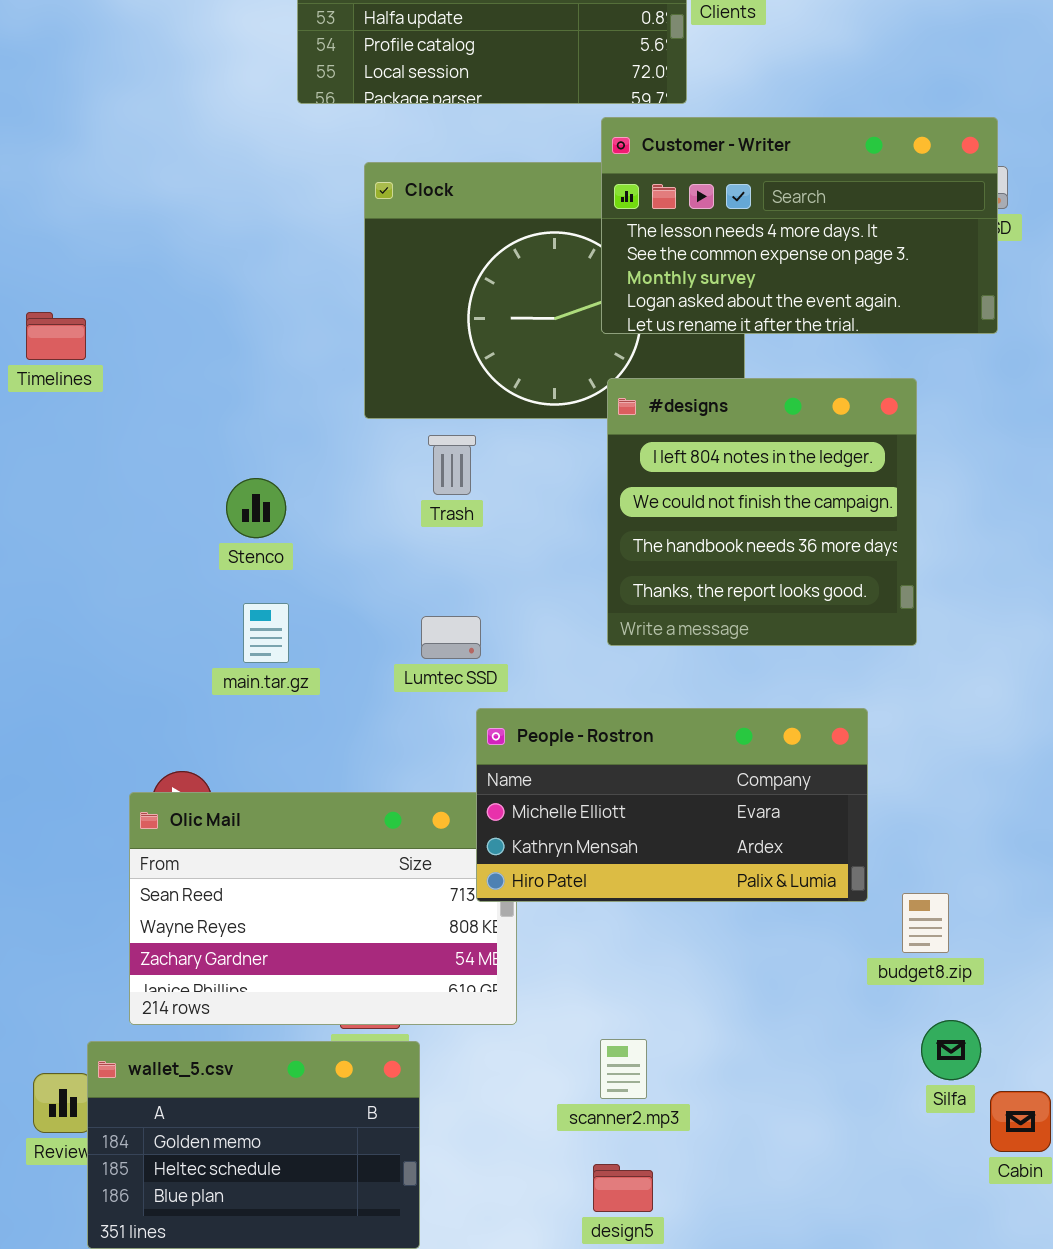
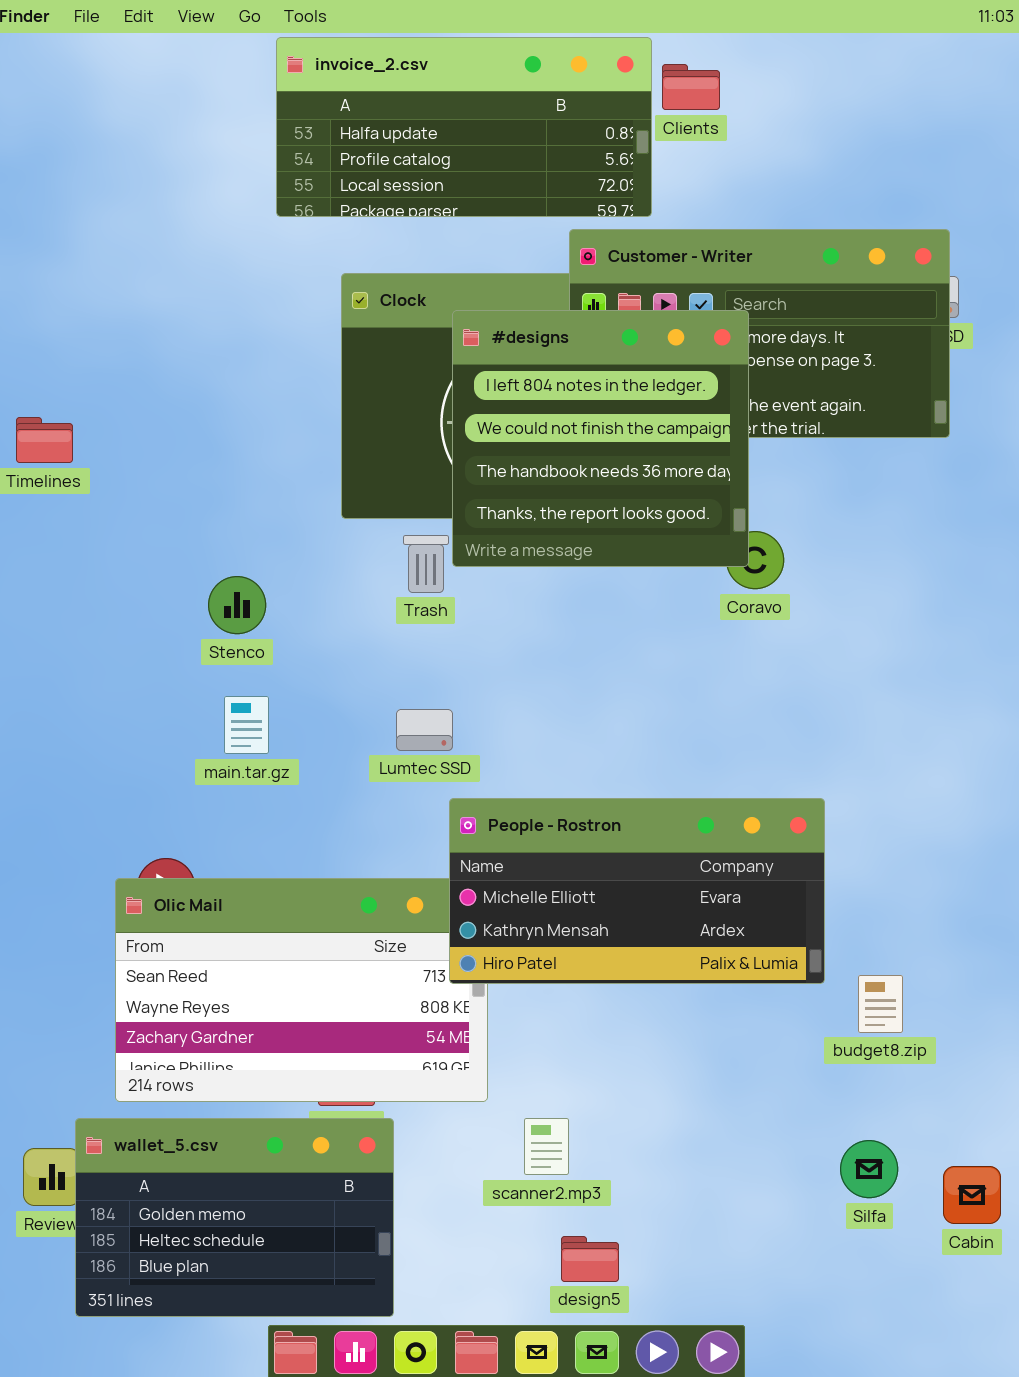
#designs: [607,378,917,646] -> [452,310,749,567], moved
Silfa: [921,1020,981,1080] -> [840,1140,898,1198], moved
scanner2.mp3: [600,1039,647,1099] -> [524,1118,569,1175], moved

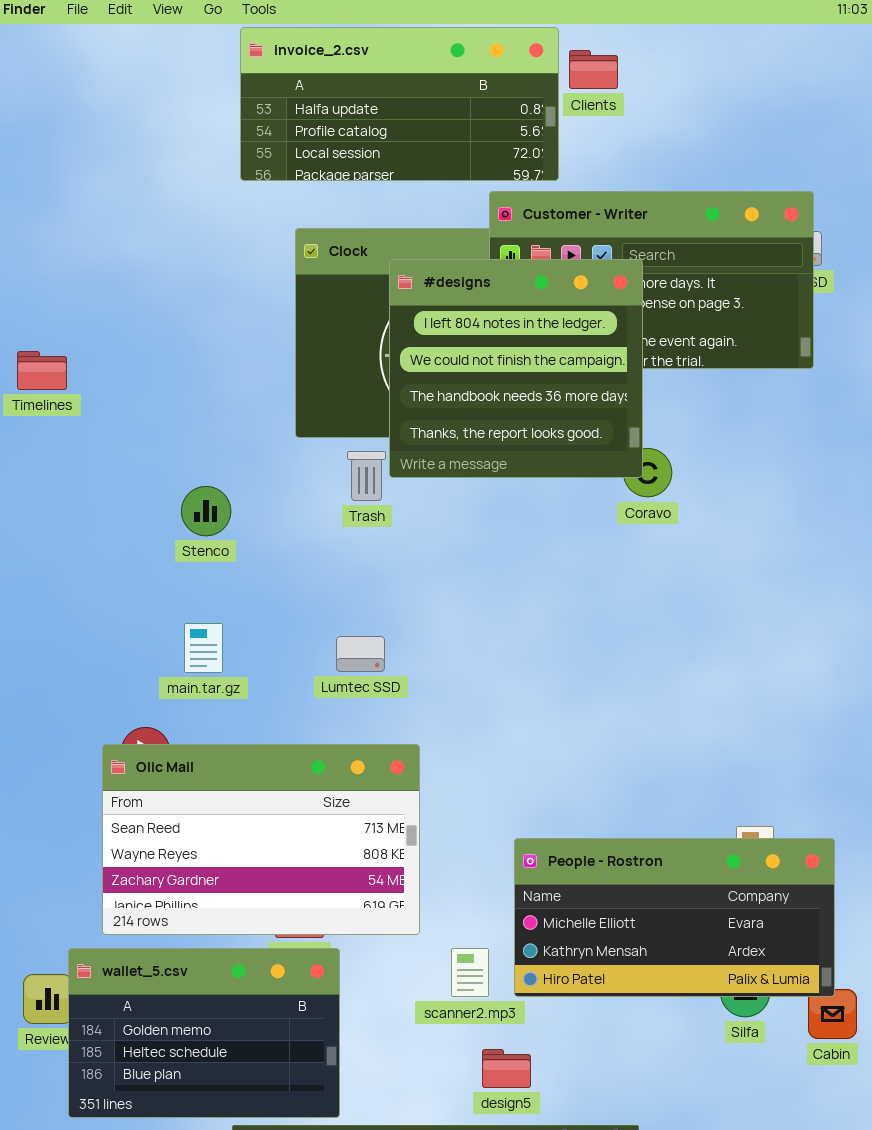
main.tar.gz: [224,696,269,754] -> [184,623,223,673], moved
Lumtec SSD: [396,709,453,751] -> [336,636,385,672], moved
People - Rostron: [449,798,825,984] -> [514,838,835,997], moved

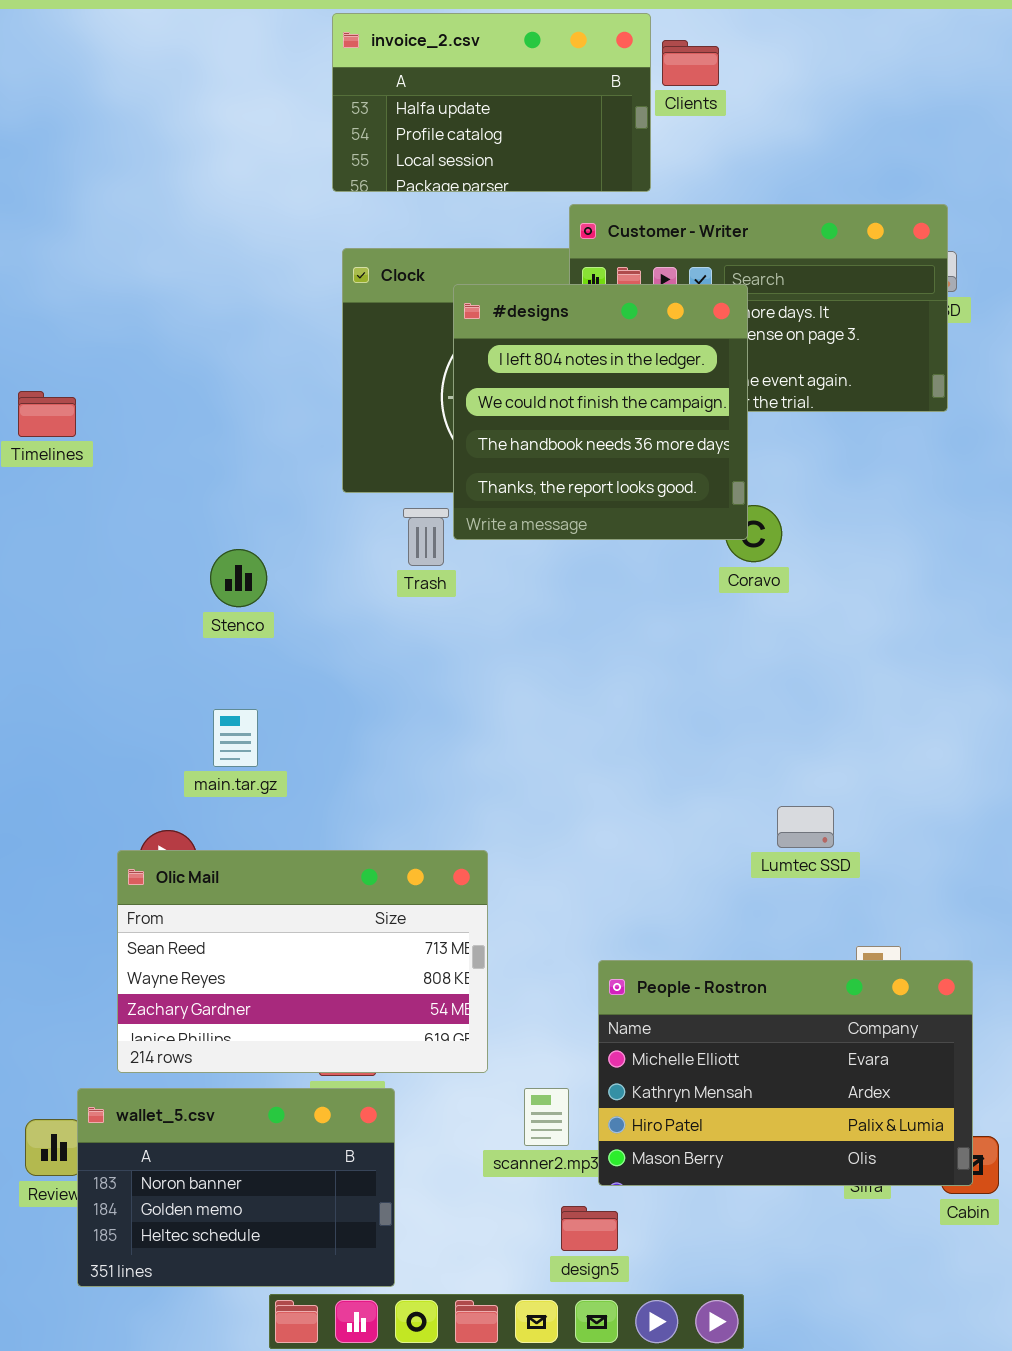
invoice_2.csv: [240,27,559,181] -> [332,13,651,192], resized
Lumtec SSD: [336,636,385,672] -> [777,806,834,848], moved
People - Rostron: [514,838,835,997] -> [598,960,973,1186], resized
wallet_5.csv: [68,948,340,1118] -> [77,1088,395,1287], scrolled up 1 row

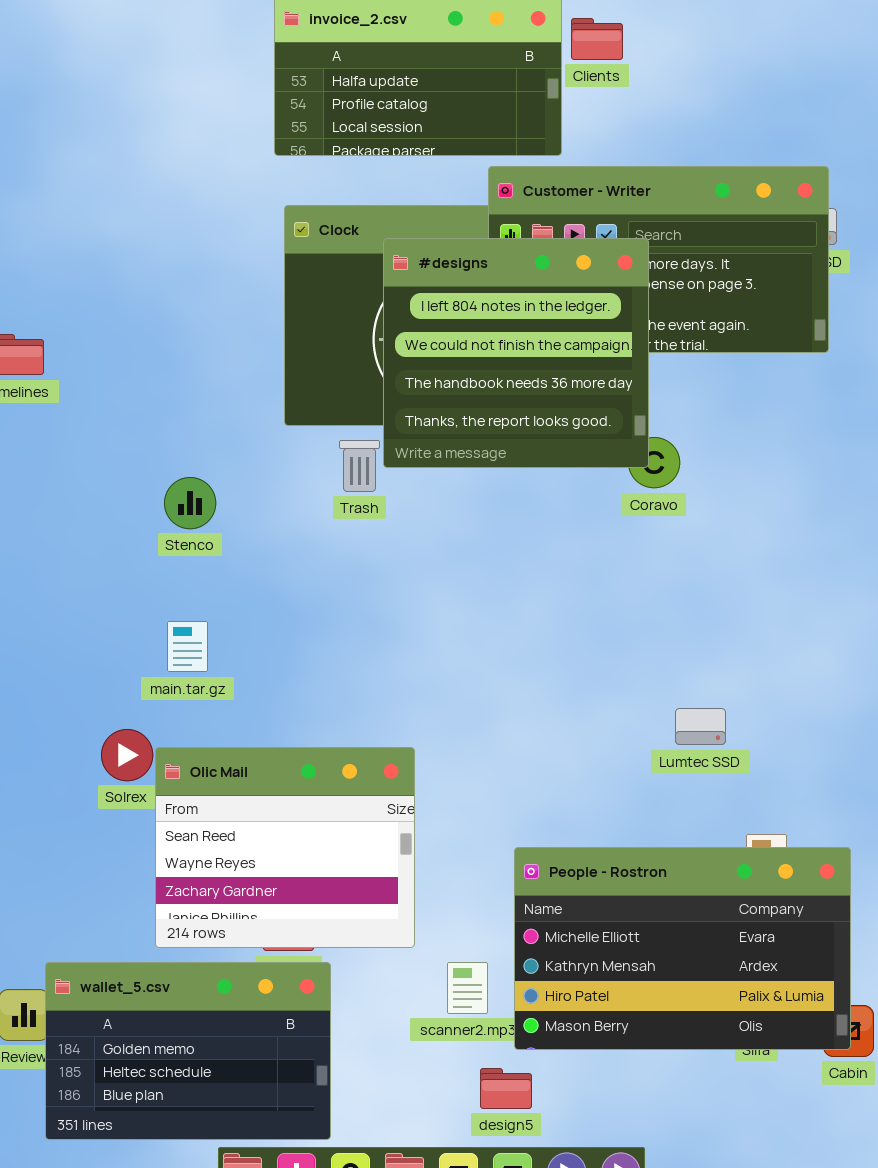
Olic Mail: [117,850,488,1073] -> [155,747,415,948], resized
wallet_5.csv: [77,1088,395,1287] -> [45,962,331,1140], scrolled down 1 row

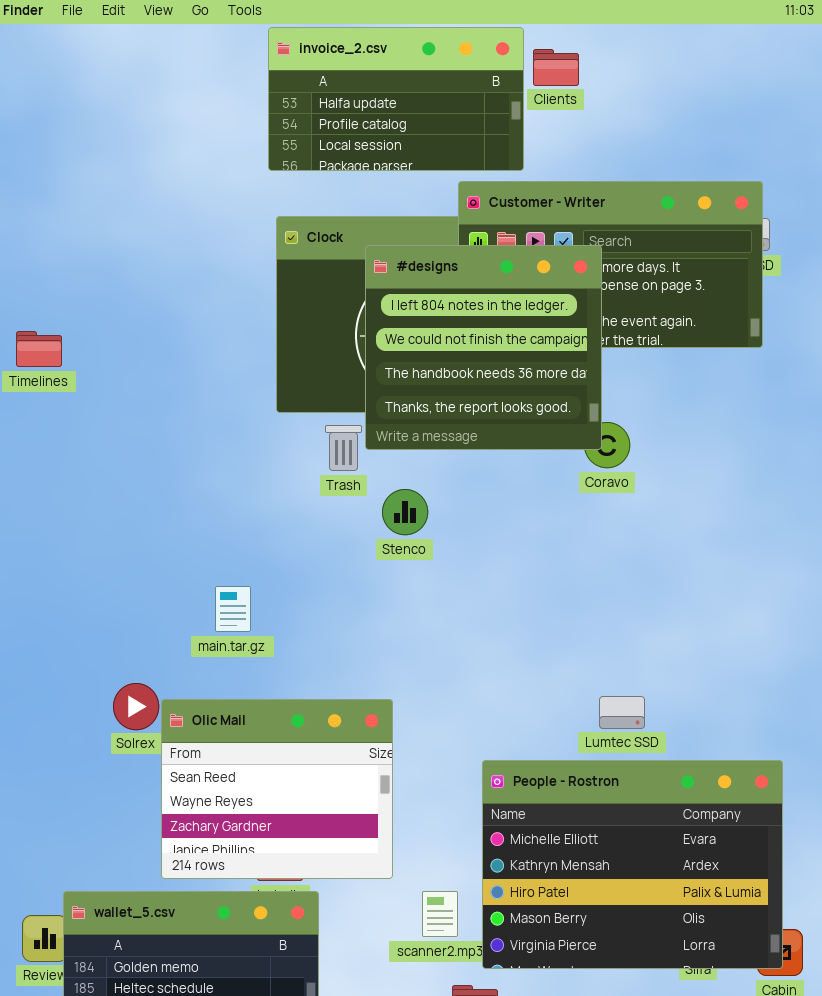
Stenco: [164,477,216,529] -> [382,489,428,535], moved
main.tar.gz: [167,621,208,672] -> [215,586,251,632], moved
Lumtec SSD: [675,708,726,745] -> [599,696,645,729], moved
People - Rostron: [514,847,851,1050] -> [482,760,783,969], resized

